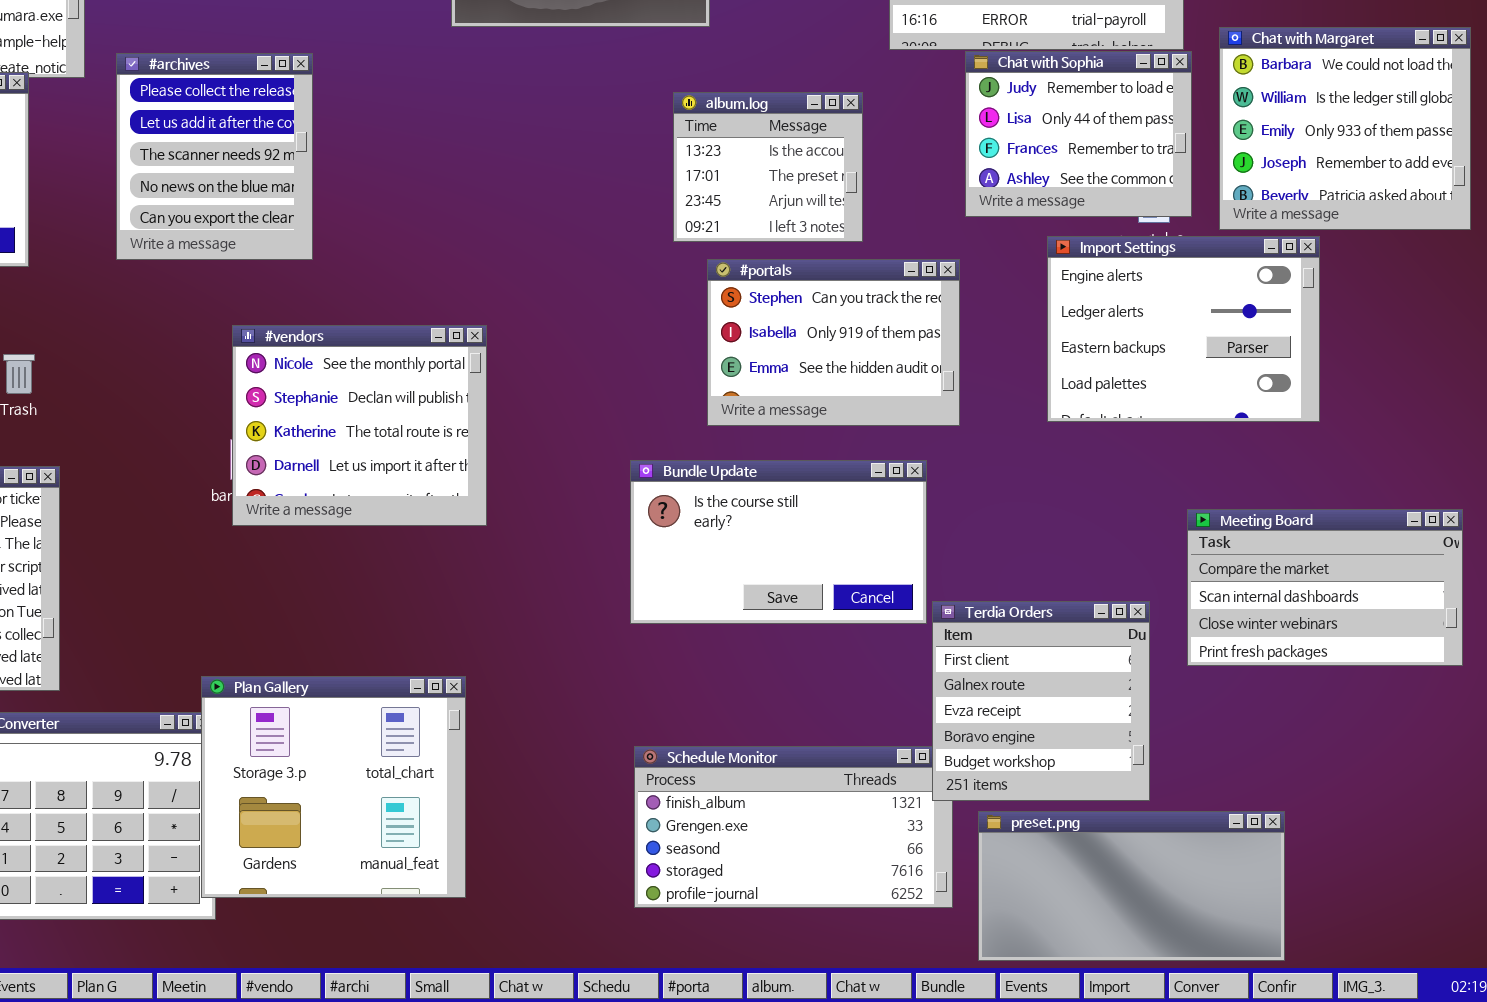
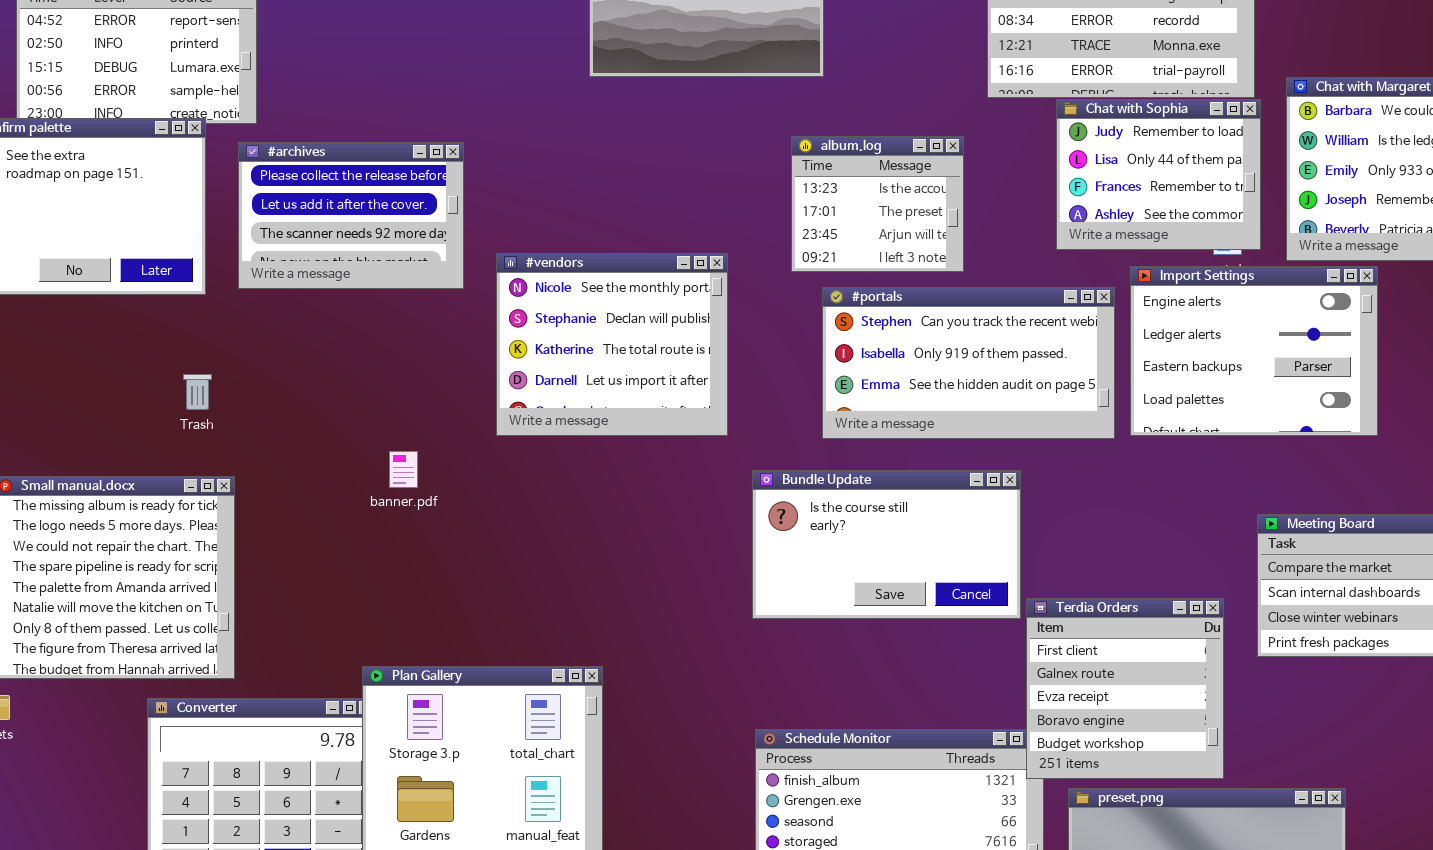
#archives: [116,53,313,260] -> [238,142,464,289], resized
#portals: [707,259,960,426] -> [822,287,1115,439], resized
#vendors: [232,325,487,526] -> [496,253,728,436], moved

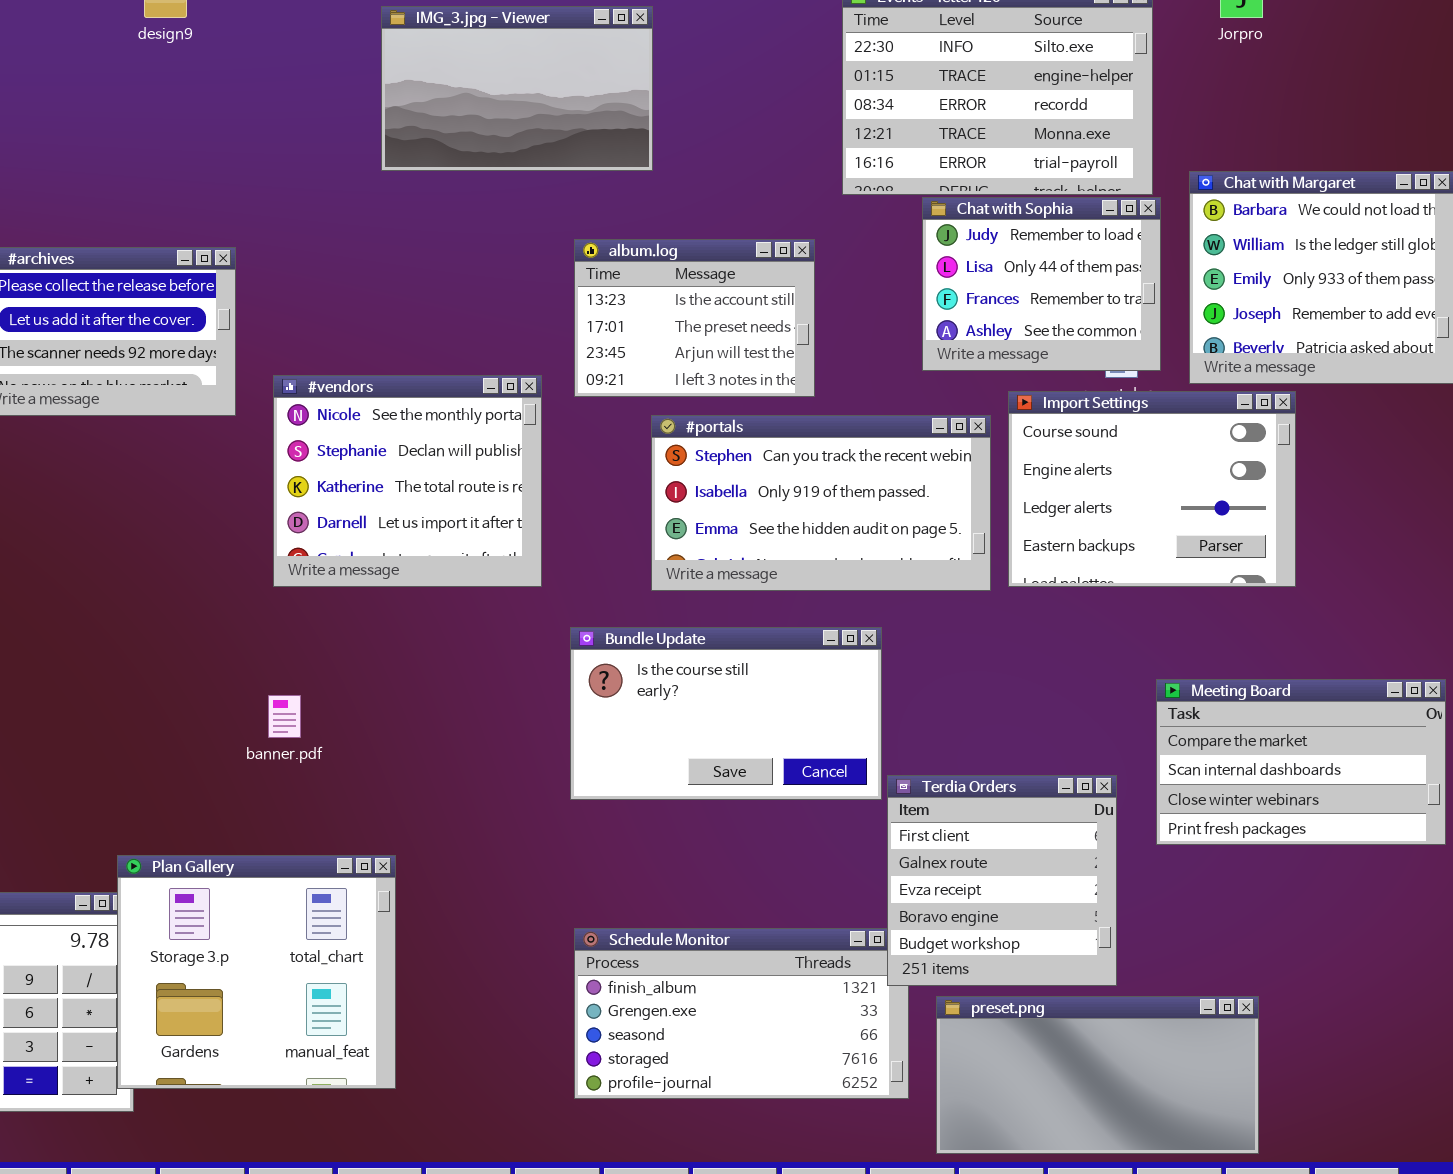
album.log: [791,136,964,272] -> [574,239,815,397], resized
Import Settings: [1130,266,1378,436] -> [1008,391,1296,587], scrolled up 1 row
banner.pdf: [389,451,418,488] -> [268,695,301,738], moved

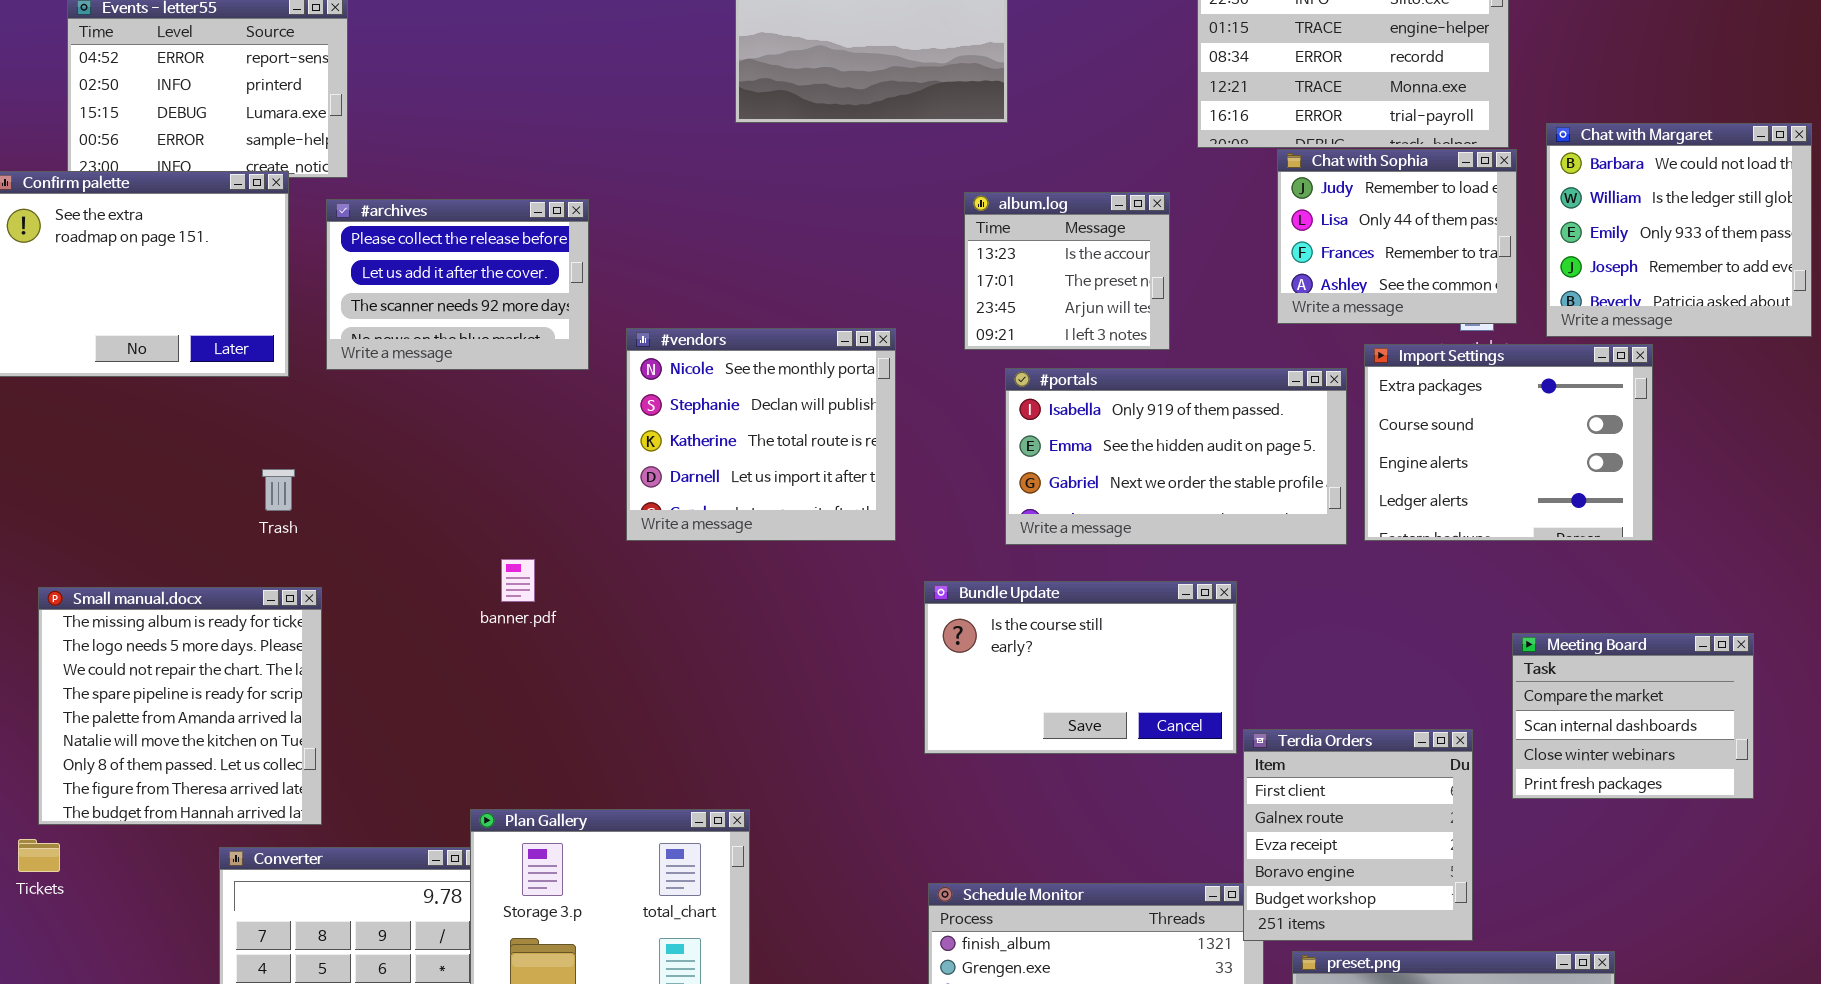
album.log: [574,239,815,397] -> [964,192,1170,350], resized
Import Settings: [1008,391,1296,587] -> [1364,344,1653,541], scrolled up 1 row
#portals: [651,415,991,591] -> [1005,368,1347,545], scrolled down 1 row
Meeting Board: [1156,679,1446,845] -> [1512,633,1754,799], resized
banner.pdf: [268,695,301,738] -> [501,559,535,602], moved

